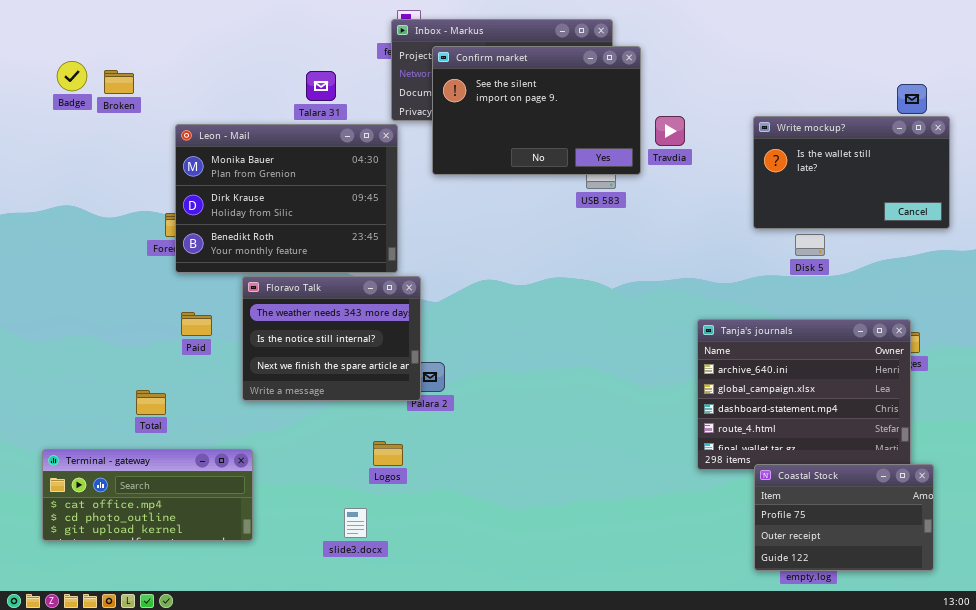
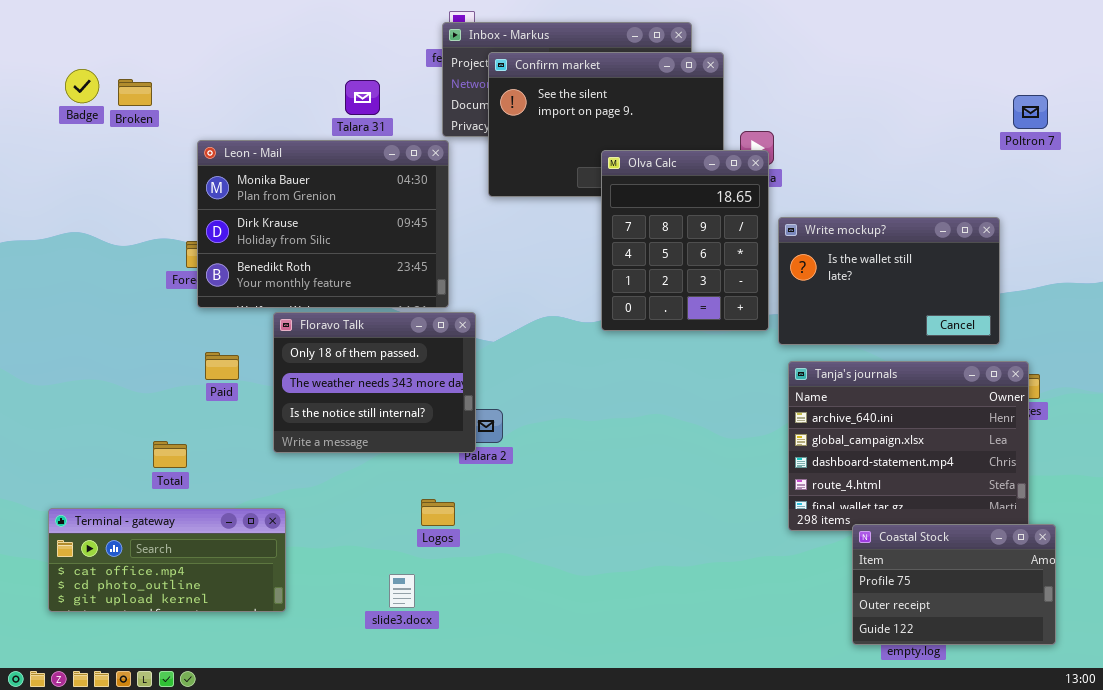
Write mockup?: [753,116,950,229] -> [778,217,1000,345], moved
Olva Calc: none -> [601,150,769,331], opened
Floravo Talk: [242,276,421,401] -> [273,312,476,453], scrolled up 1 row

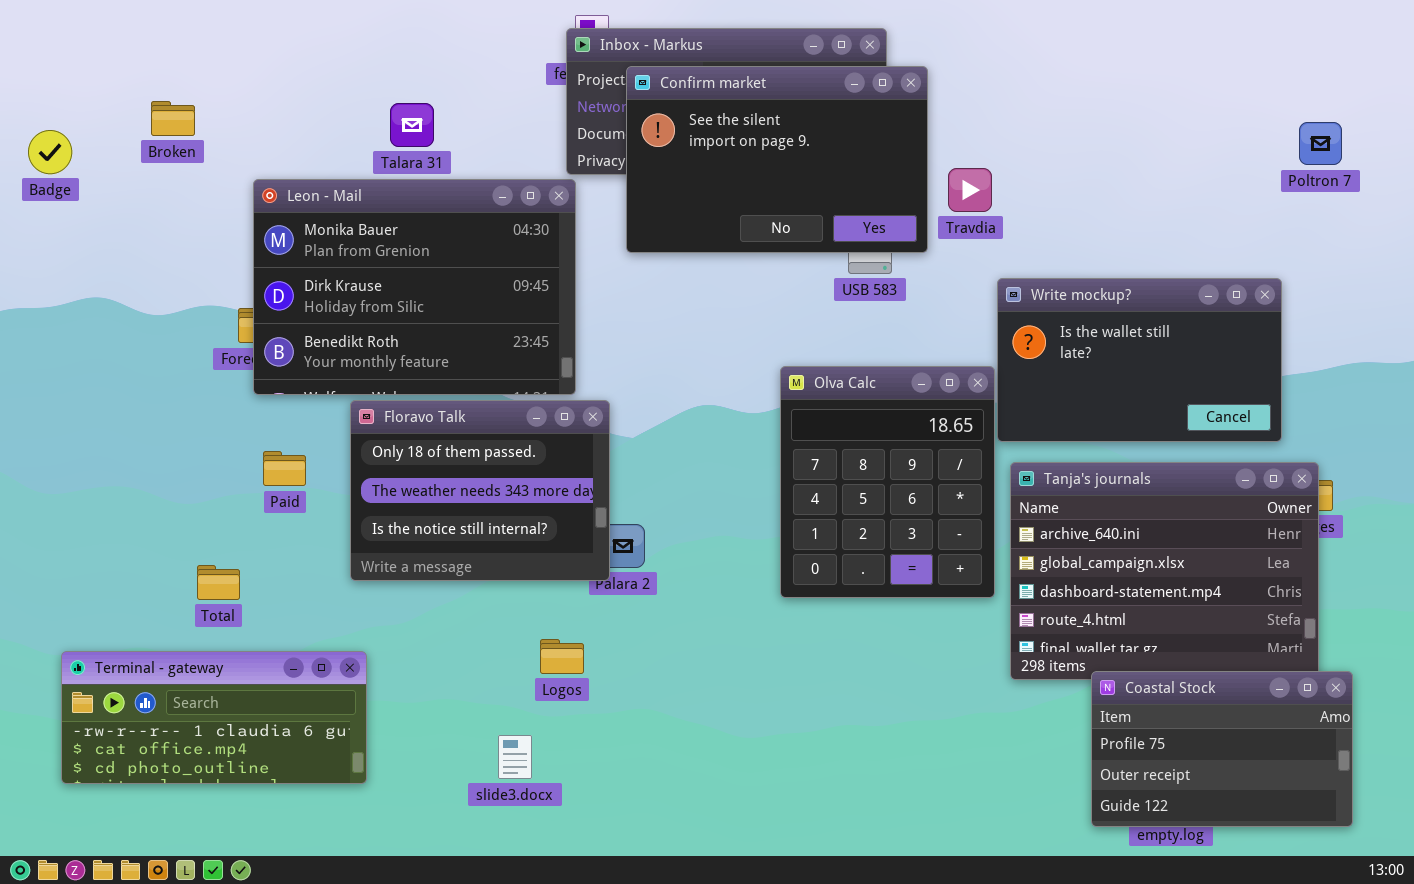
Badge: [65,69,99,103] -> [28,130,72,174], moved
Talara 31: [345,80,380,115] -> [390,103,434,147], moved
Olva Calc: [601,150,769,331] -> [780,366,995,598], moved
Terminal - gateway: [48,508,286,612] -> [61,651,367,784], scrolled up 1 row

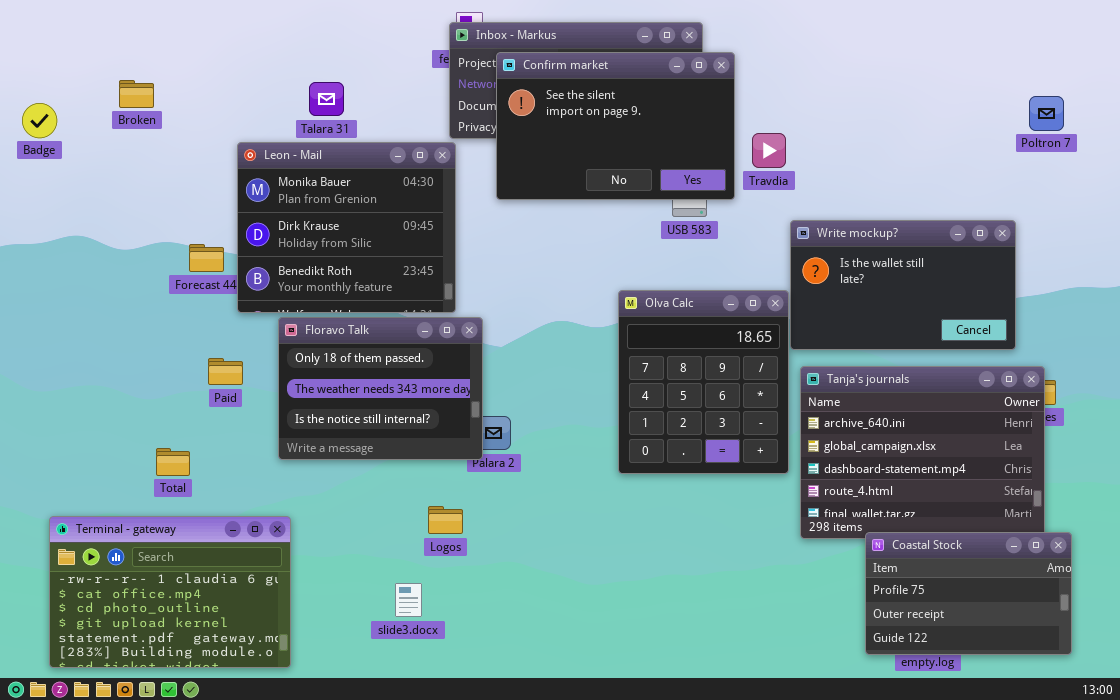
Leon - Mail: [253,179,576,395] -> [237,142,456,313], resized
Terminal - gateway: [61,651,367,784] -> [49,516,291,668], resized

